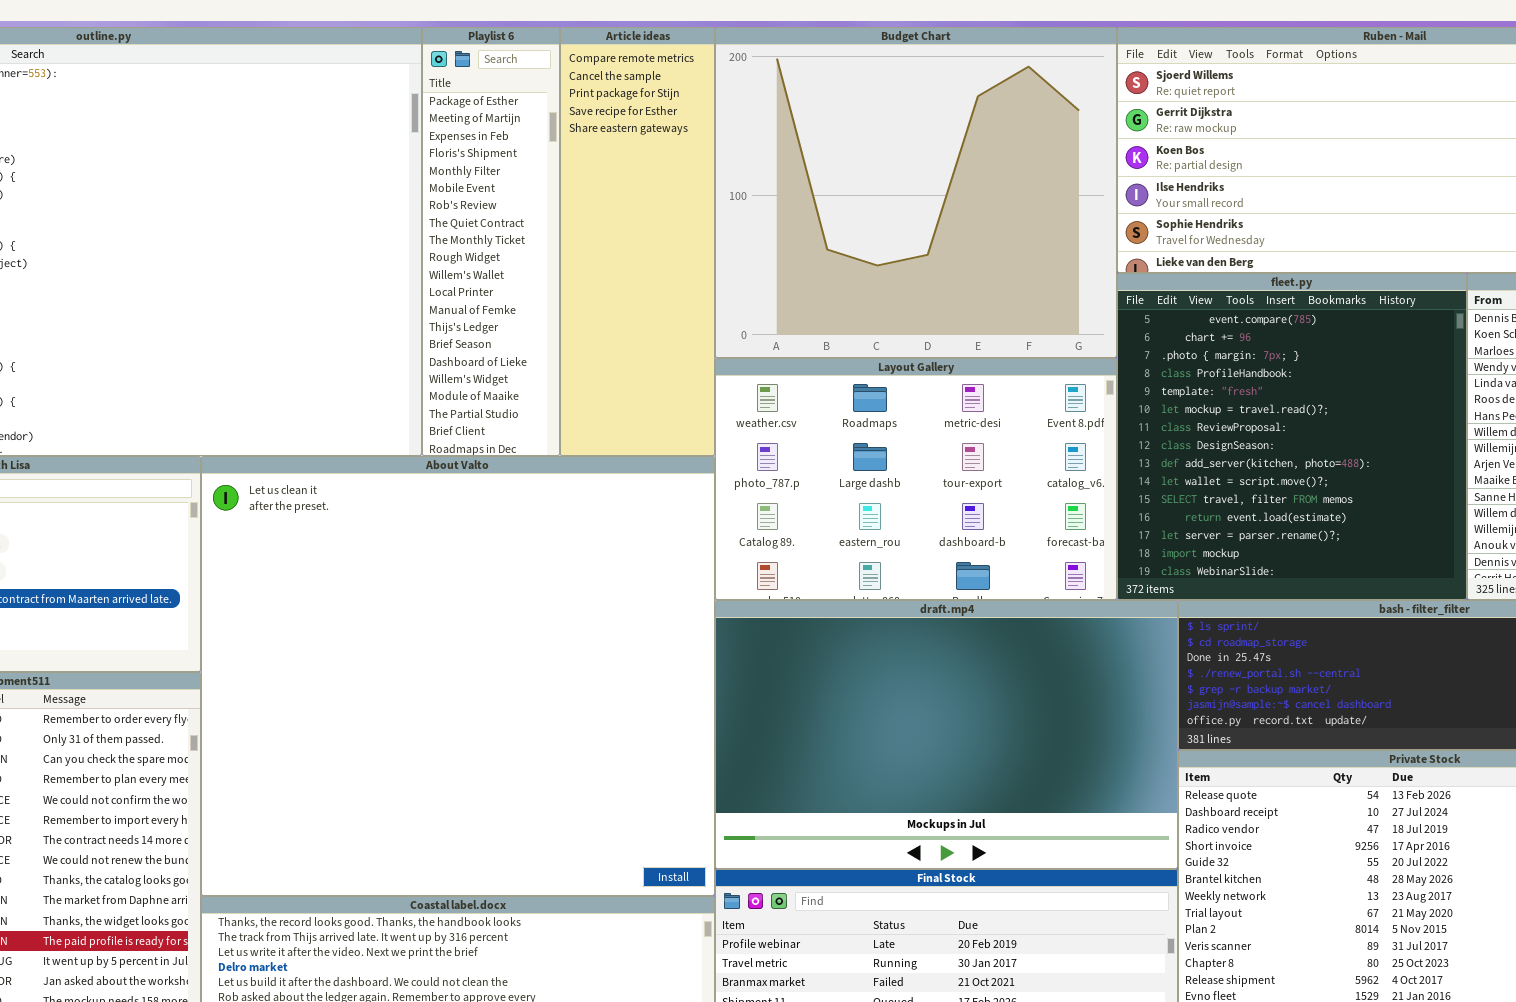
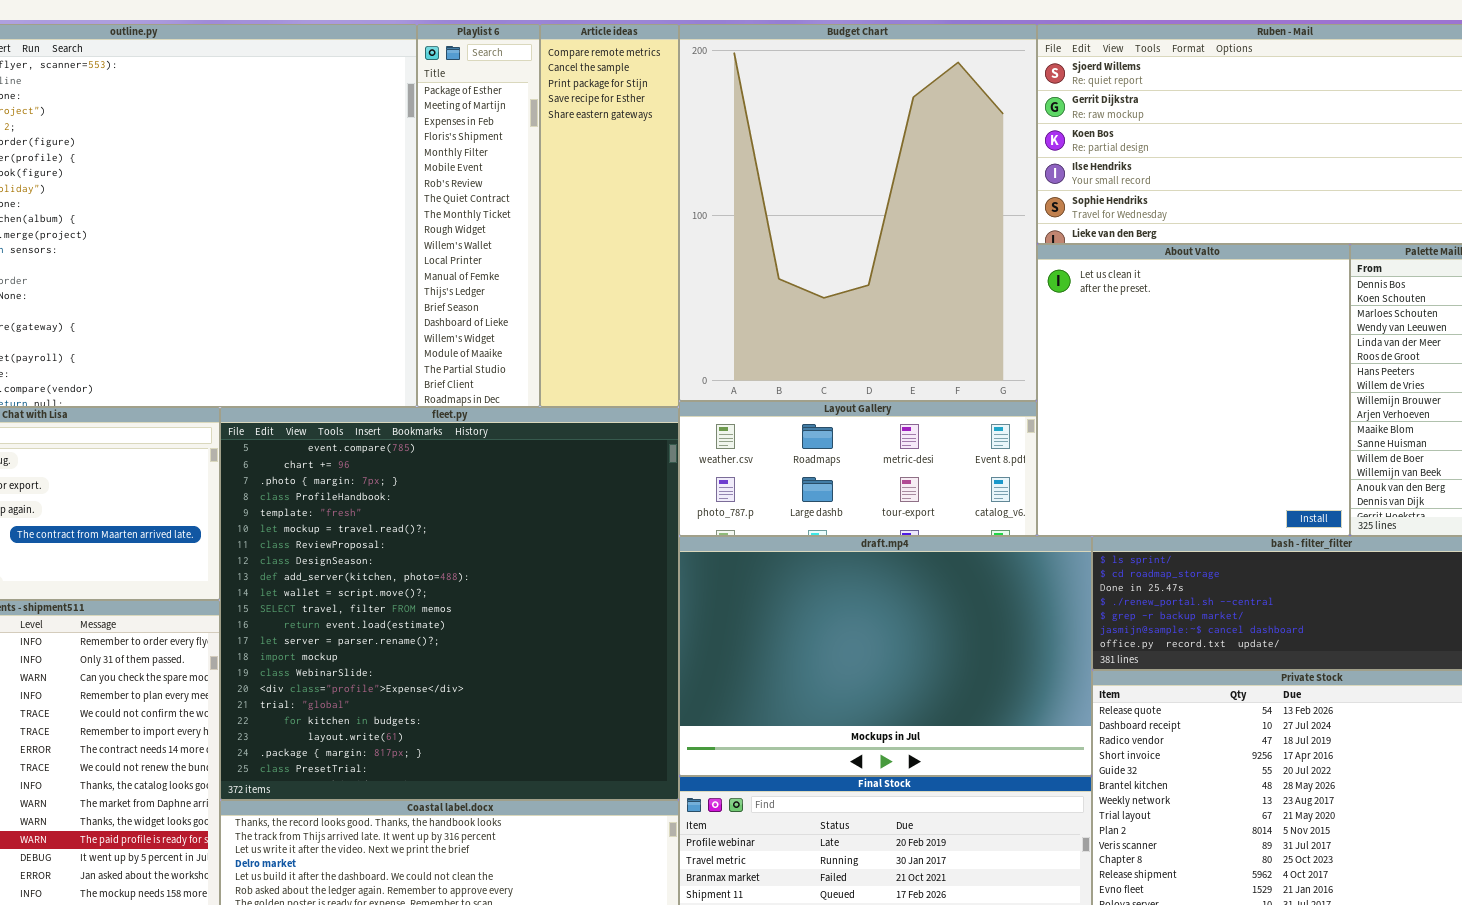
Budget Chart: [715,27,1117,358] -> [679,24,1037,401], resized
fleet.py: [1117,273,1467,600] -> [220,407,679,800], moved, resized
Layout Gallery: [715,358,1117,600] -> [679,401,1037,536], resized
About Valto: [201,456,715,896] -> [1037,244,1350,536], moved, resized

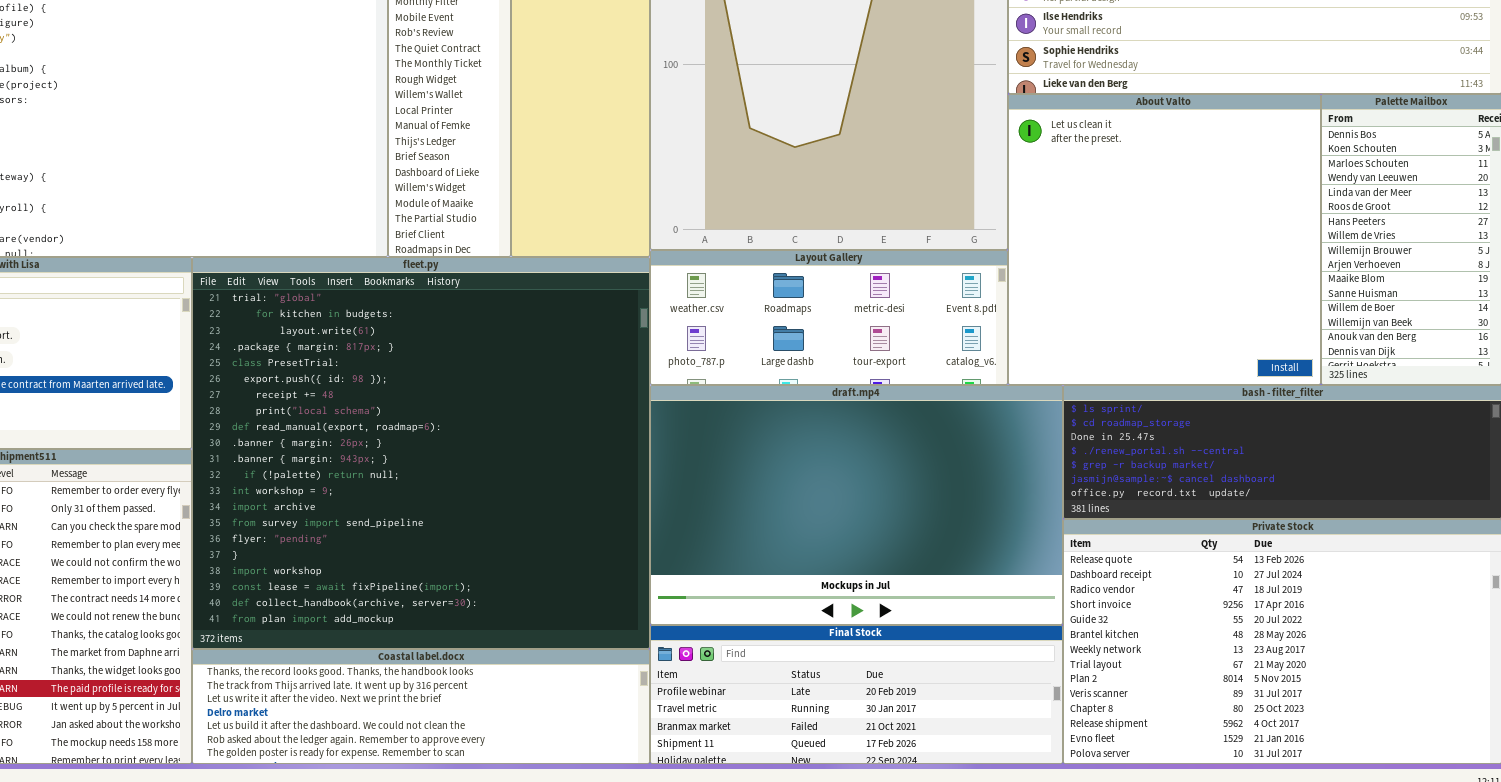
fleet.py: [220,407,679,800] -> [192,257,650,649], scrolled down 16 rows

